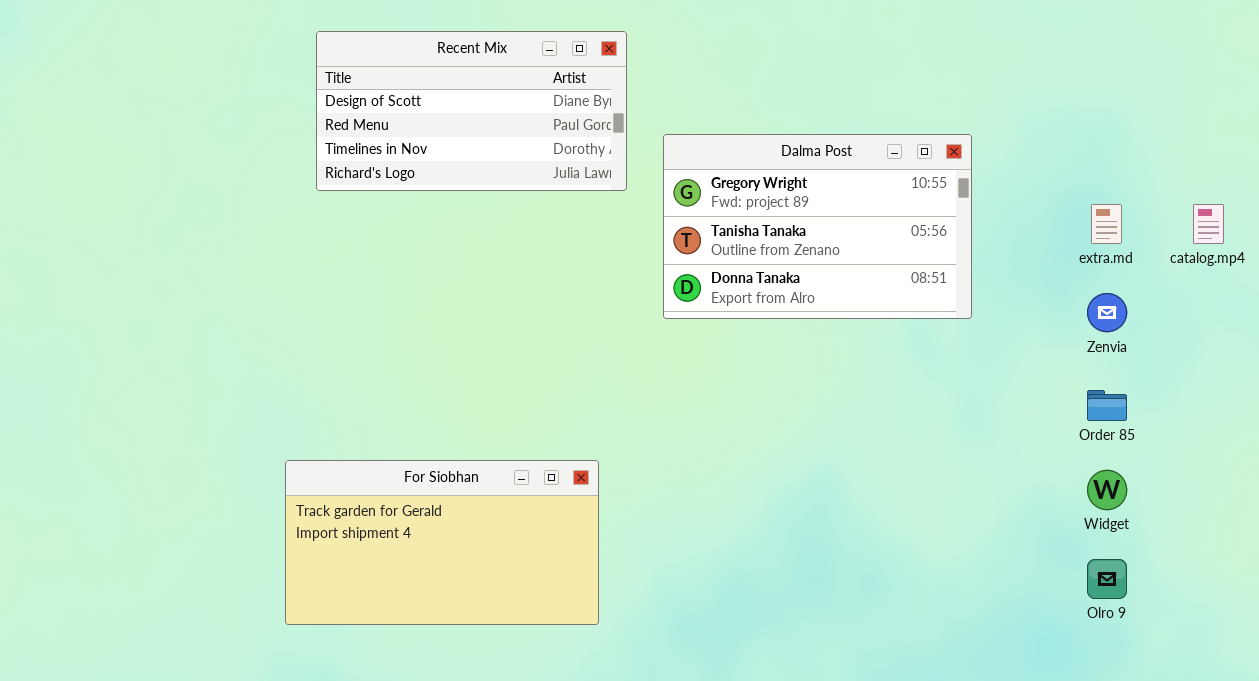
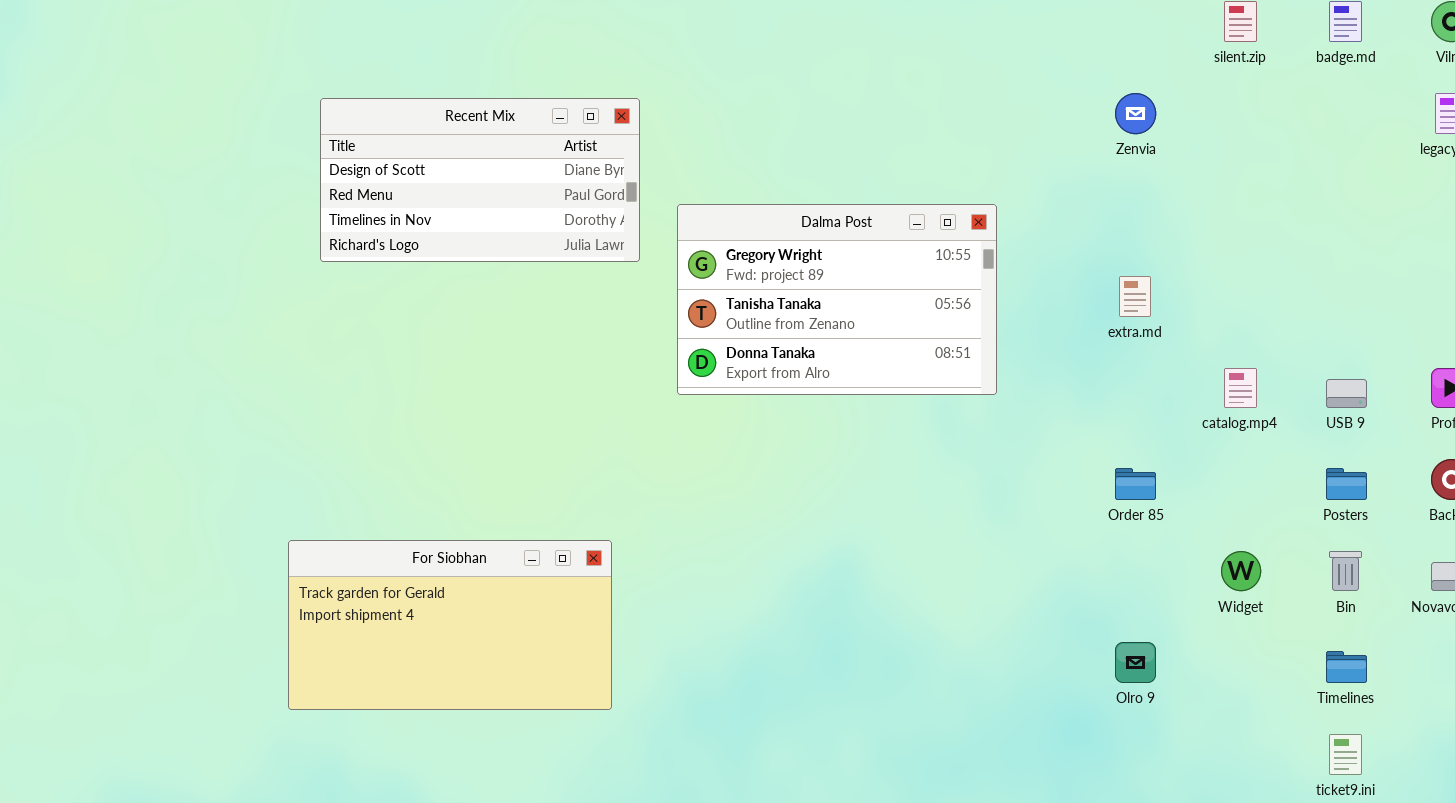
catalog.mp4: [1193,204,1224,244] -> [1224,368,1257,408], moved
Zenvia: [1087,293,1127,332] -> [1115,93,1156,134], moved
Widget: [1087,470,1127,510] -> [1221,551,1261,591], moved

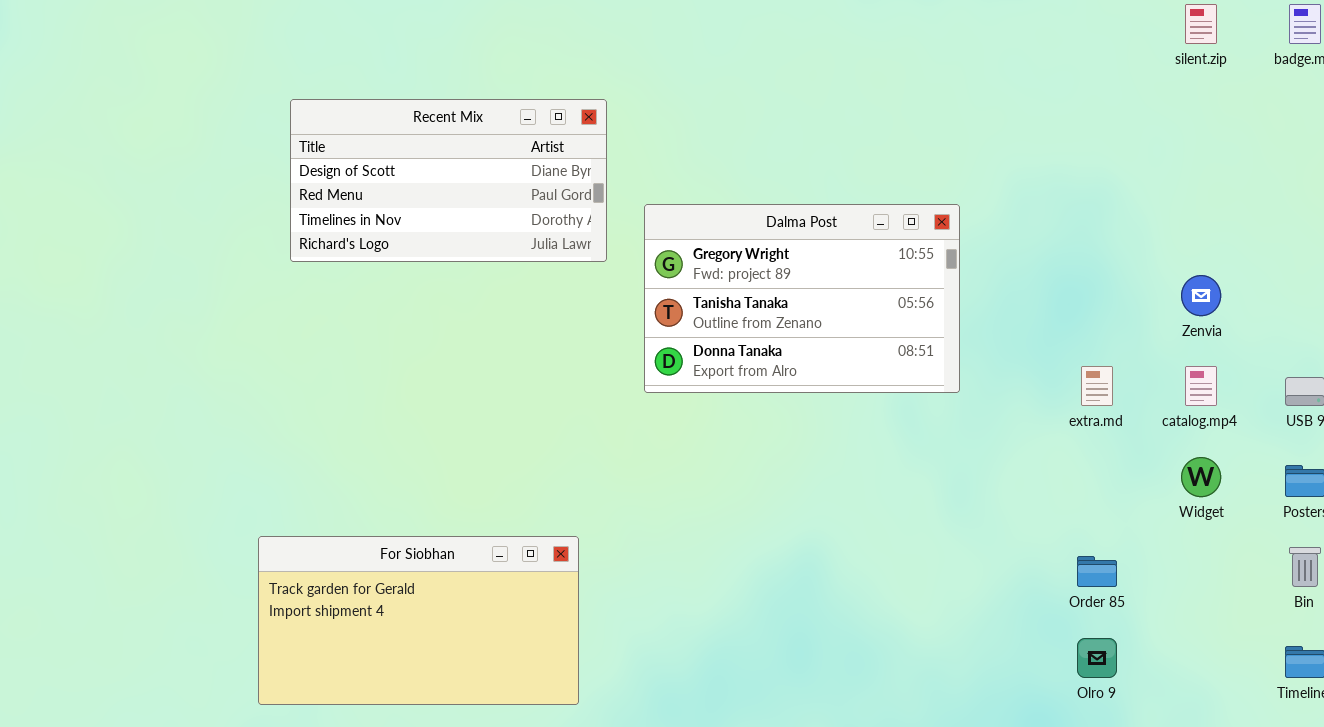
Zenvia: [1115,93,1156,134] -> [1181,275,1221,316], moved
extra.md: [1119,276,1151,317] -> [1081,366,1113,406], moved
Order 85: [1115,468,1156,500] -> [1077,556,1117,587], moved
Widget: [1221,551,1261,591] -> [1181,457,1221,497], moved

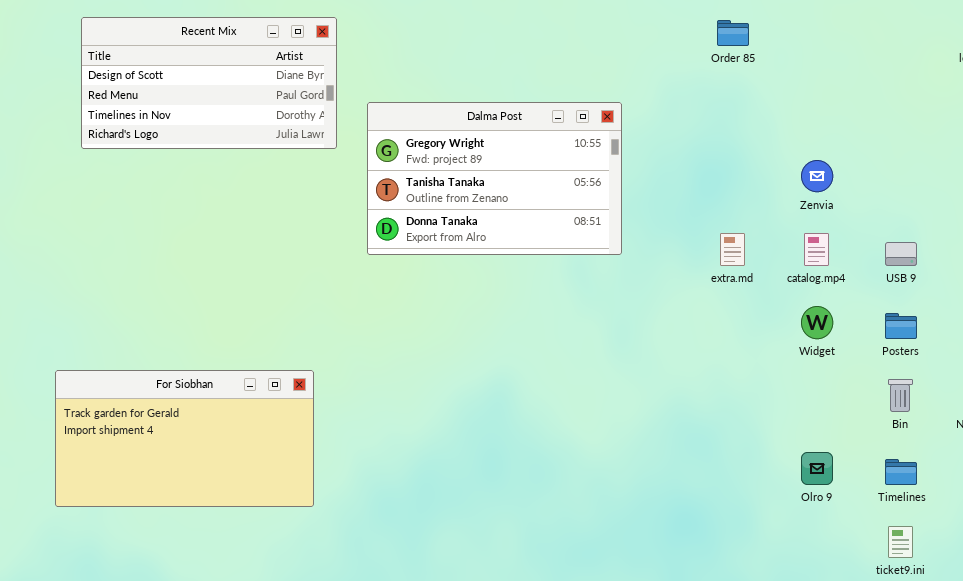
Order 85: [1077,556,1117,587] -> [717,20,749,46], moved
Olro 9: [1077,638,1117,678] -> [801,452,833,485], moved

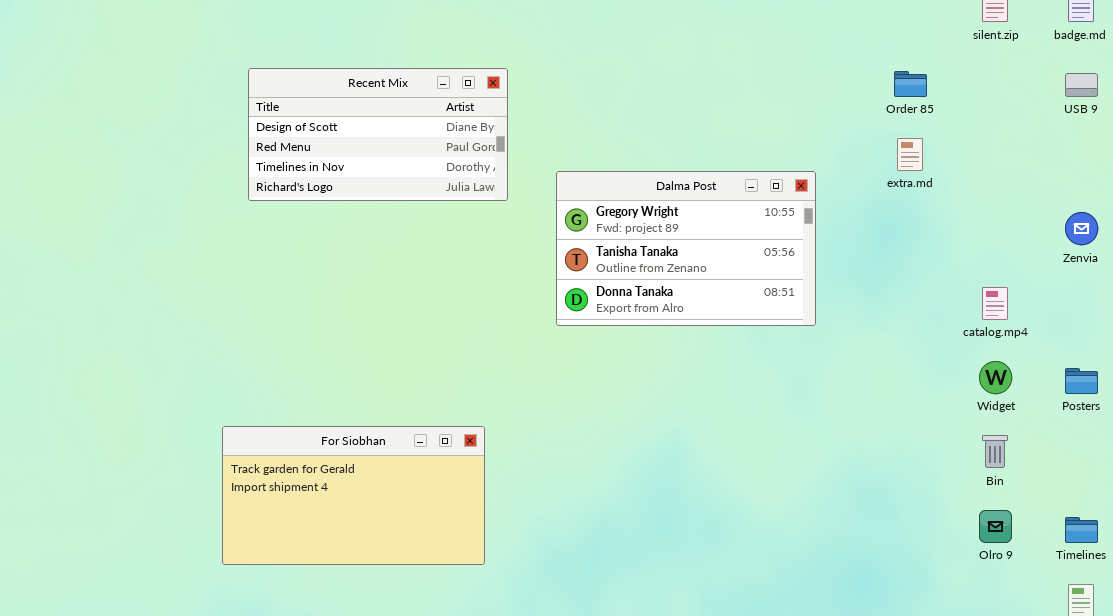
Dalma Post: [367,102,622,255] -> [556,171,816,326], moved
Zenvia: [801,160,833,192] -> [1065,212,1098,245], moved
extra.md: [720,233,745,266] -> [897,138,923,171], moved
USB 9: [885,242,917,266] -> [1065,73,1098,97], moved
Bin: [888,379,913,412] -> [982,435,1008,468], moved

